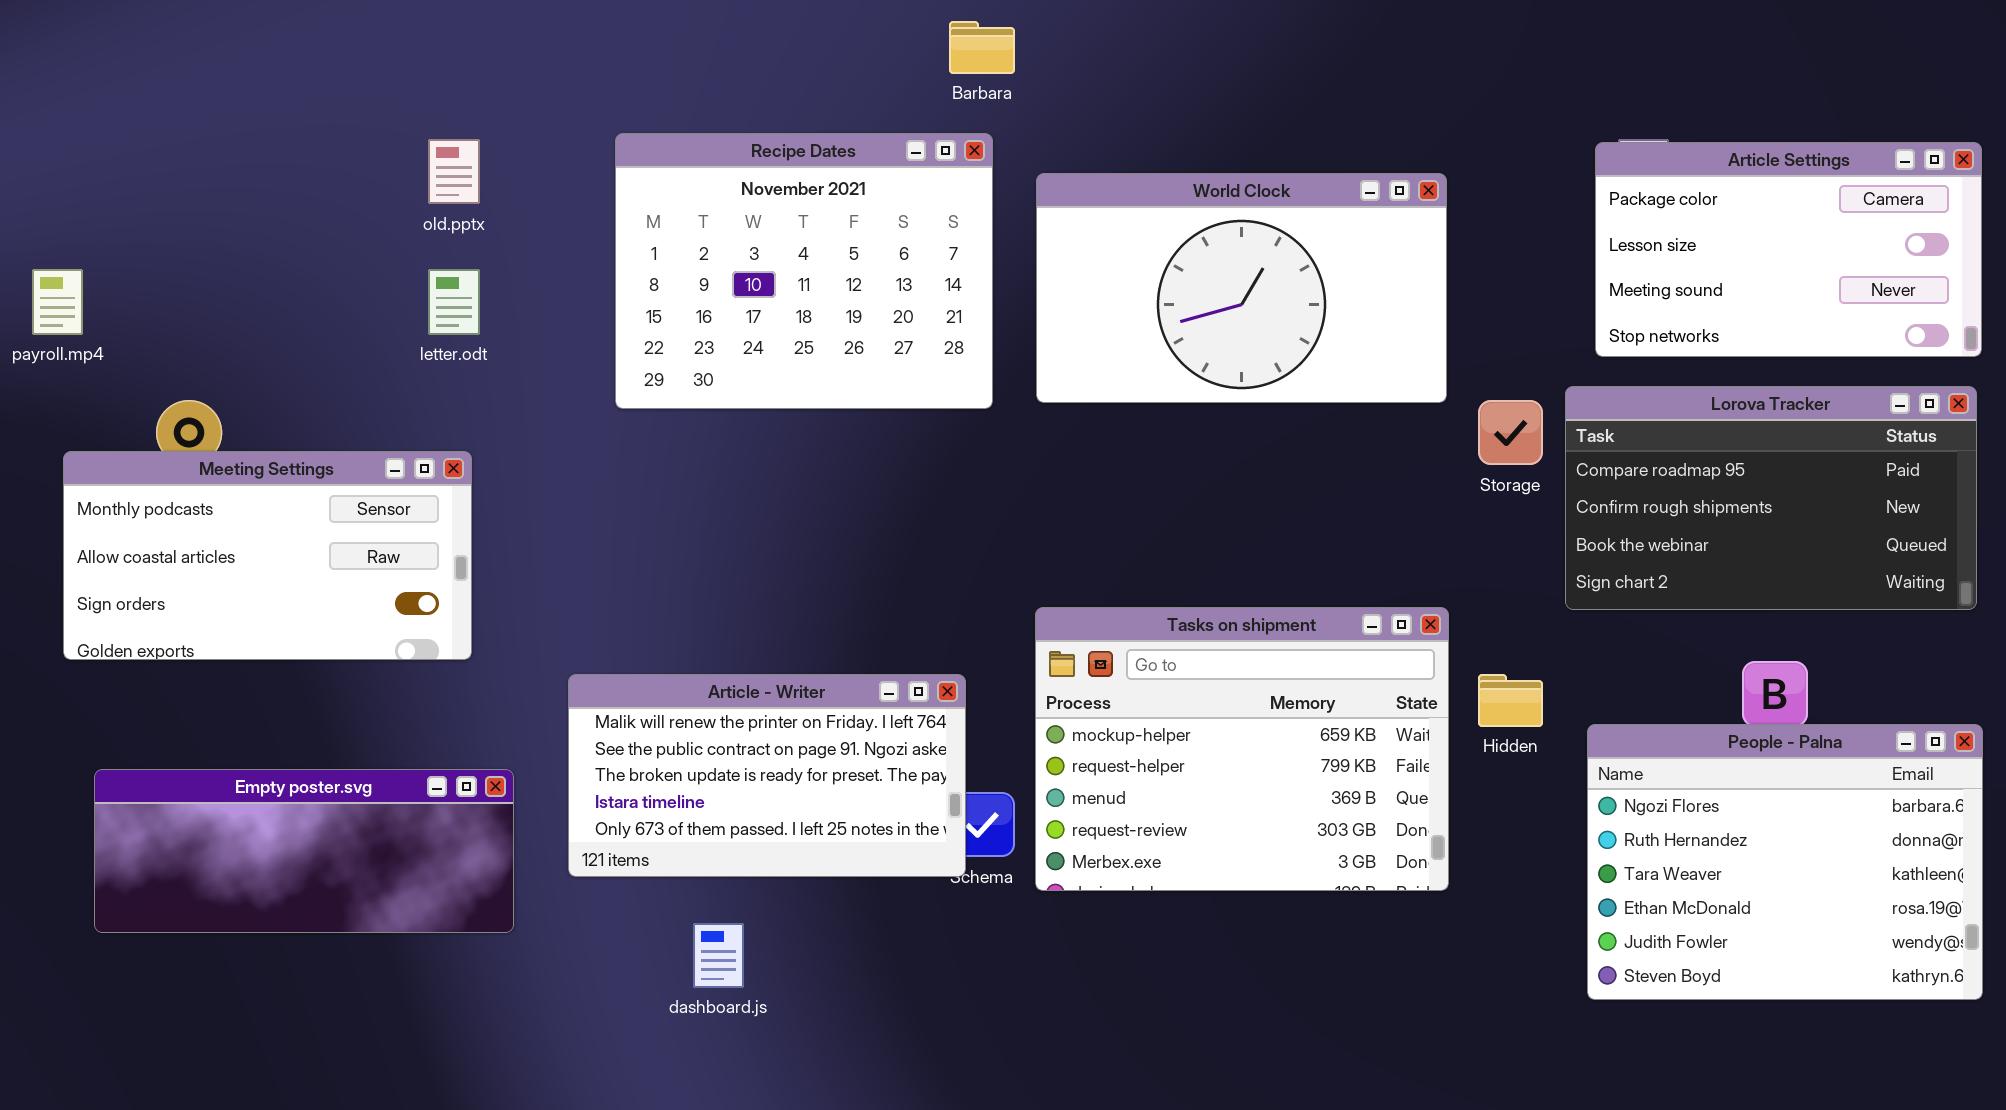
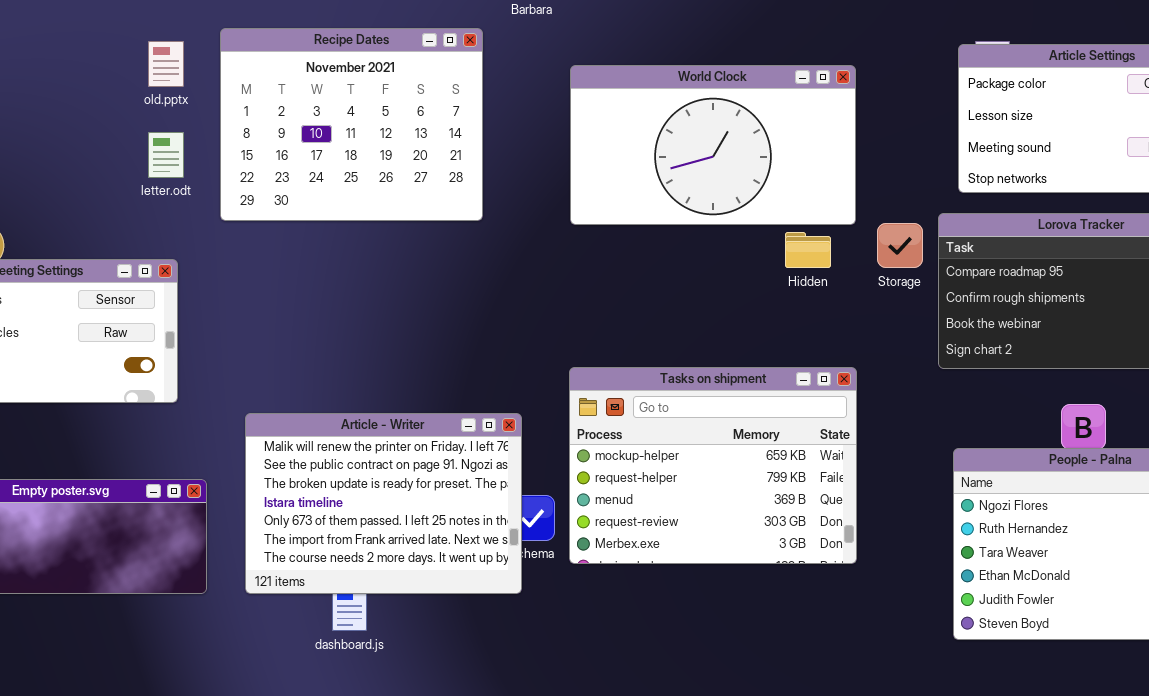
Recipe Dates: [615,133,993,409] -> [220,28,483,221], moved
Article - Writer: [568,674,966,877] -> [245,413,522,594], resized
Hidden: [1478,674,1543,727] -> [785,232,831,268], moved

